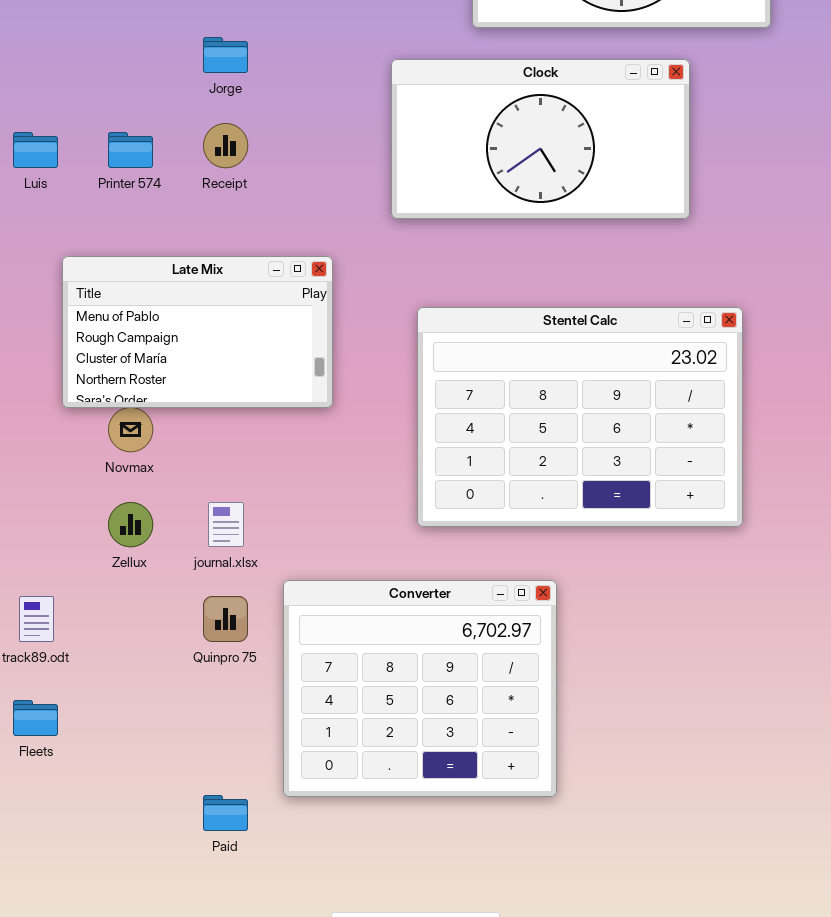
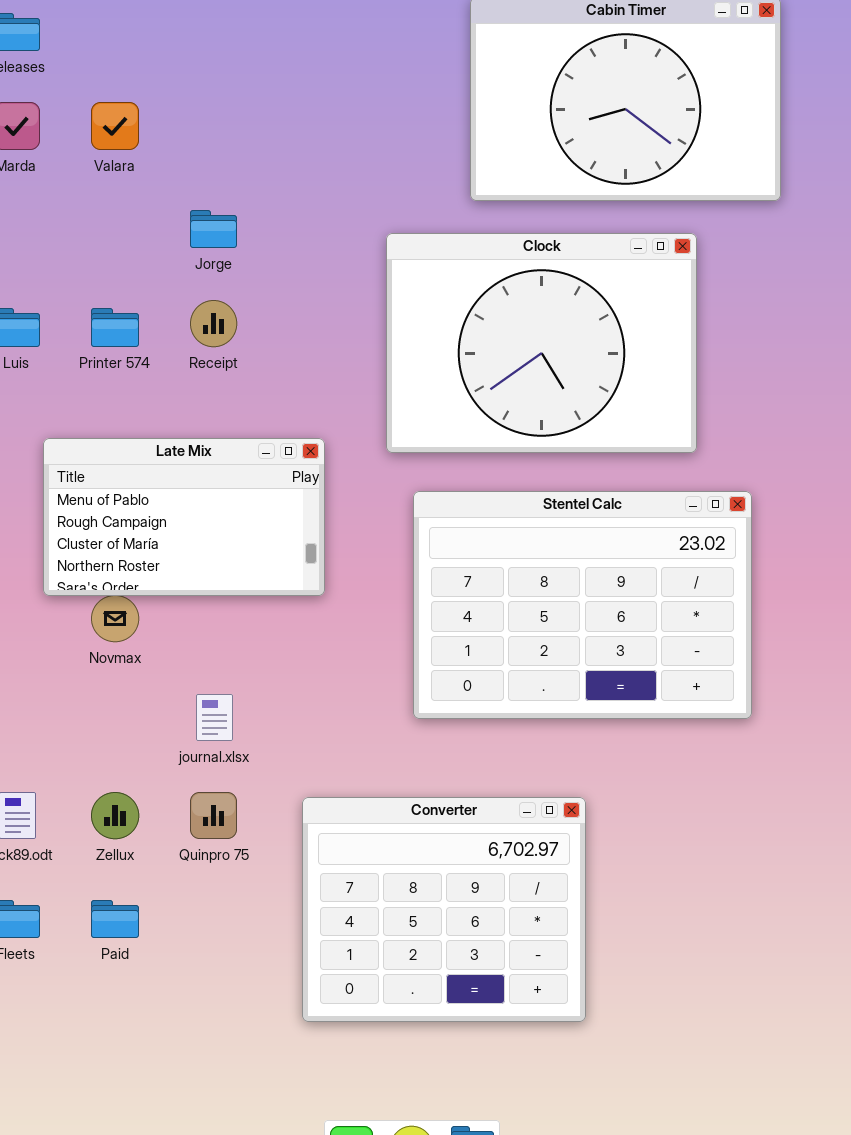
Clock: [391,59,690,219] -> [386,233,697,453], resized
Zellux: [108,502,153,547] -> [91,792,139,839], moved
Converter: [283,580,557,797] -> [302,797,586,1022], moved
Paid: [203,795,248,831] -> [91,900,139,938], moved

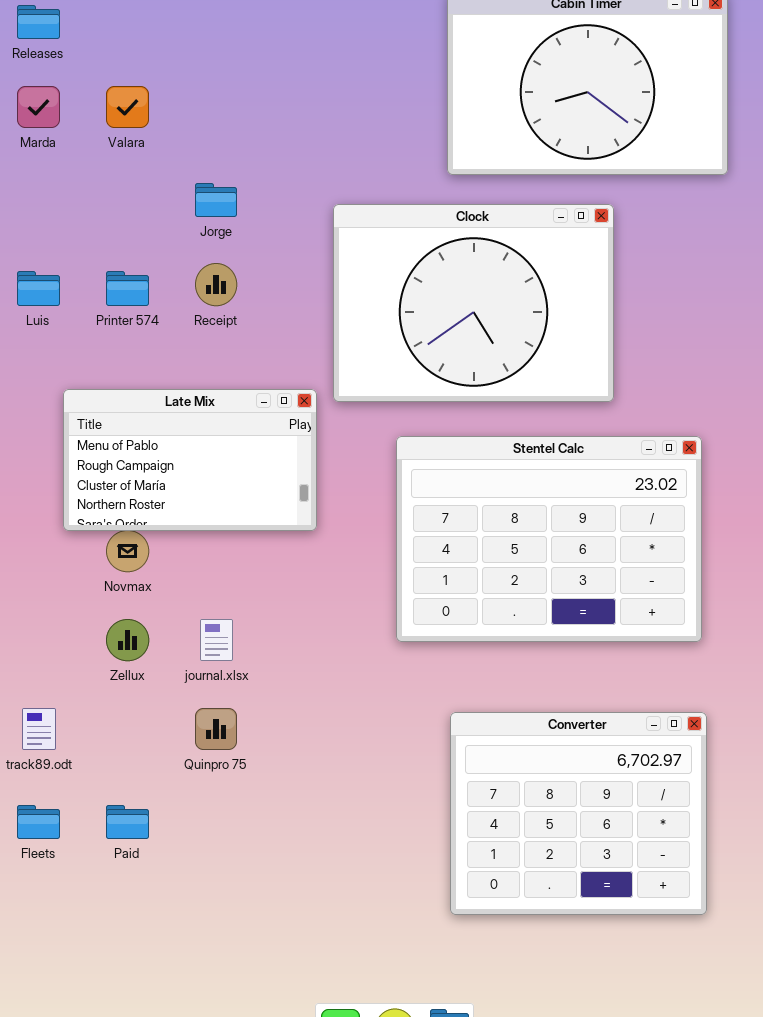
Clock: [386,233,697,453] -> [333,204,614,402], moved
Zellux: [91,792,139,839] -> [106,619,149,661], moved
Converter: [302,797,586,1022] -> [450,712,707,915], moved

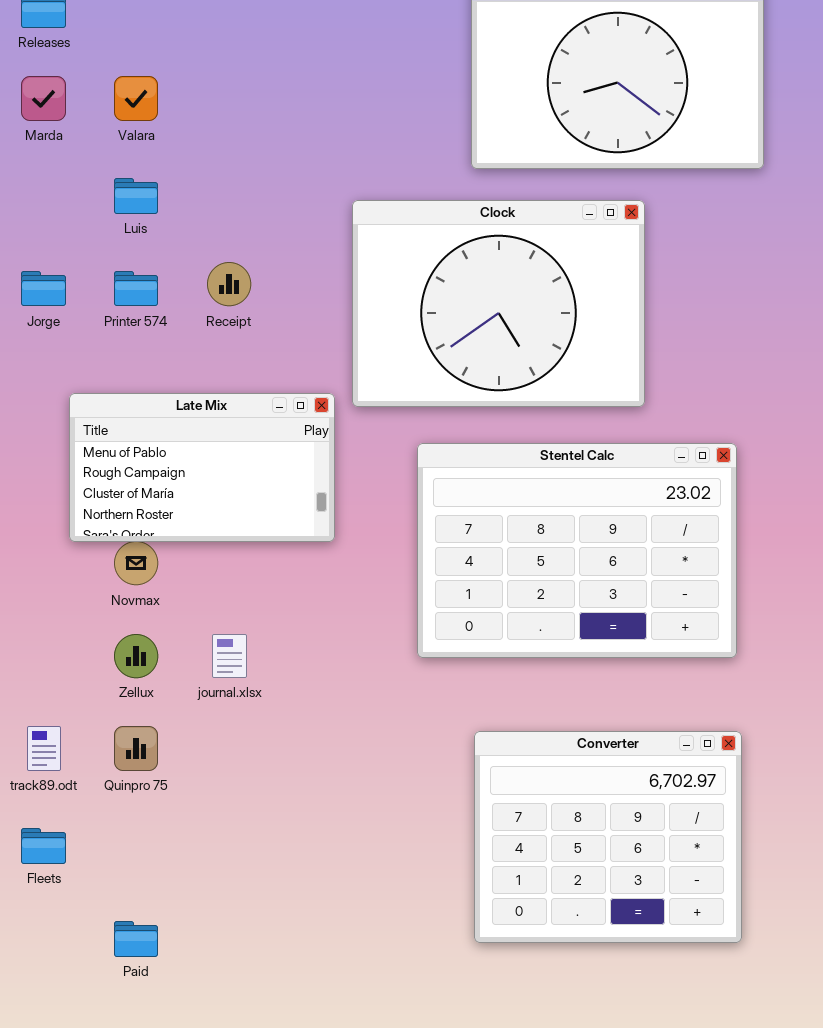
Jorge: [195,183,237,217] -> [21,271,66,306], moved
Luis: [17,271,60,306] -> [114,178,158,214], moved
Quinpro 75: [195,708,237,750] -> [114,726,158,771], moved
Paid: [106,805,149,839] -> [114,921,158,957], moved

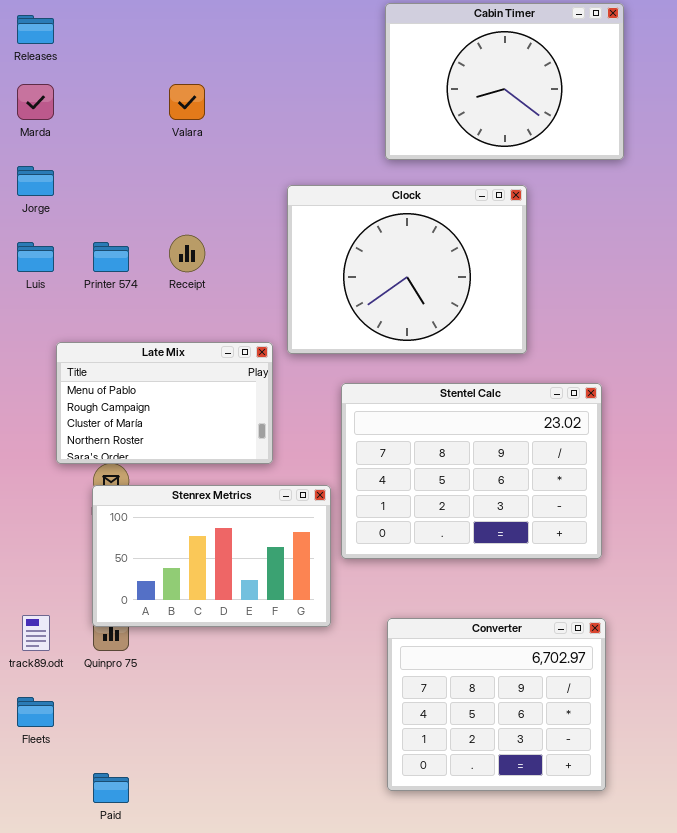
Valara: [114,76,158,121] -> [169,84,205,120], moved
Luis: [114,178,158,214] -> [17,242,54,272], moved
Jorge: [21,271,66,306] -> [17,166,54,196], moved
Stenrex Metrics: none -> [92,485,331,627], opened

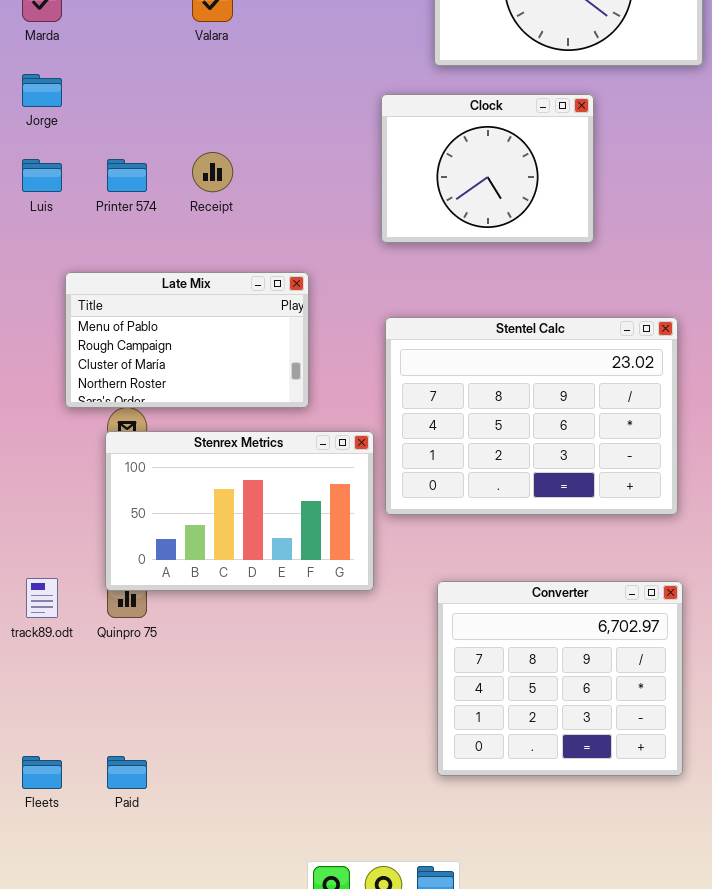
Clock: [287,185,527,354] -> [381,94,594,243], resized
Fleets: [17,697,54,727] -> [22,756,62,789], moved

